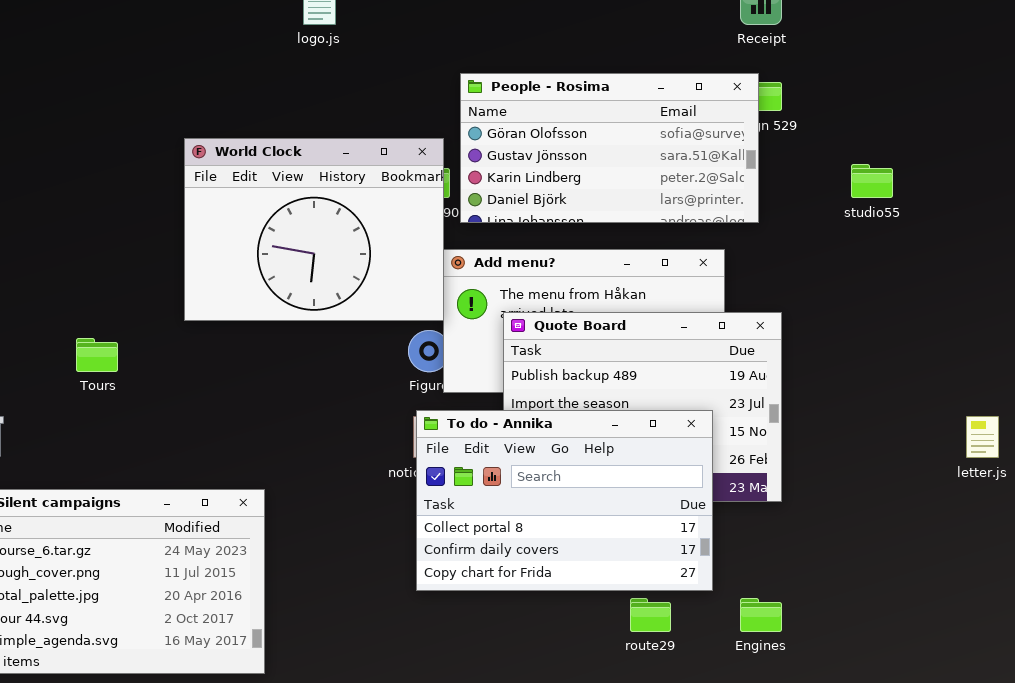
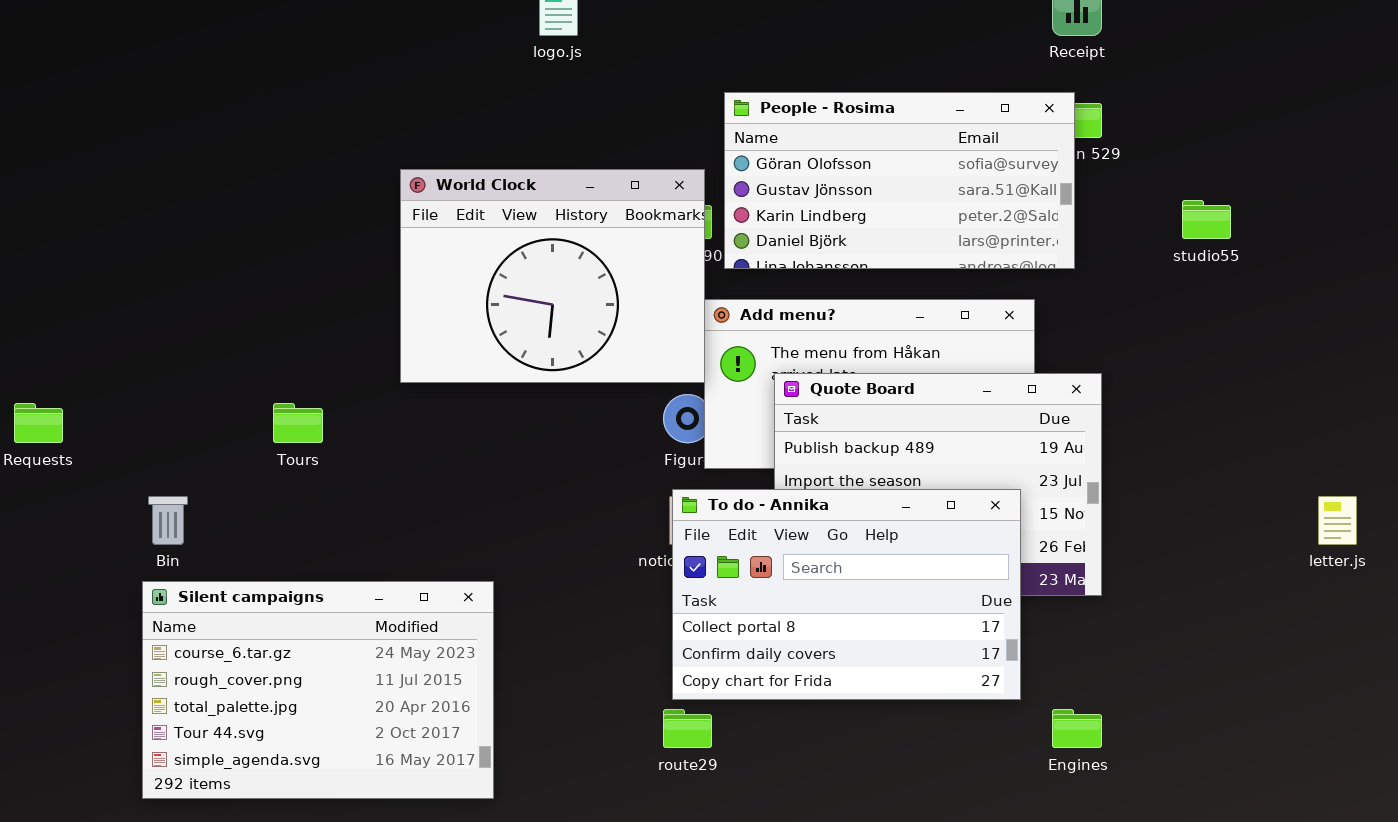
route29: [630,598,671,632] -> [663,709,712,748], moved

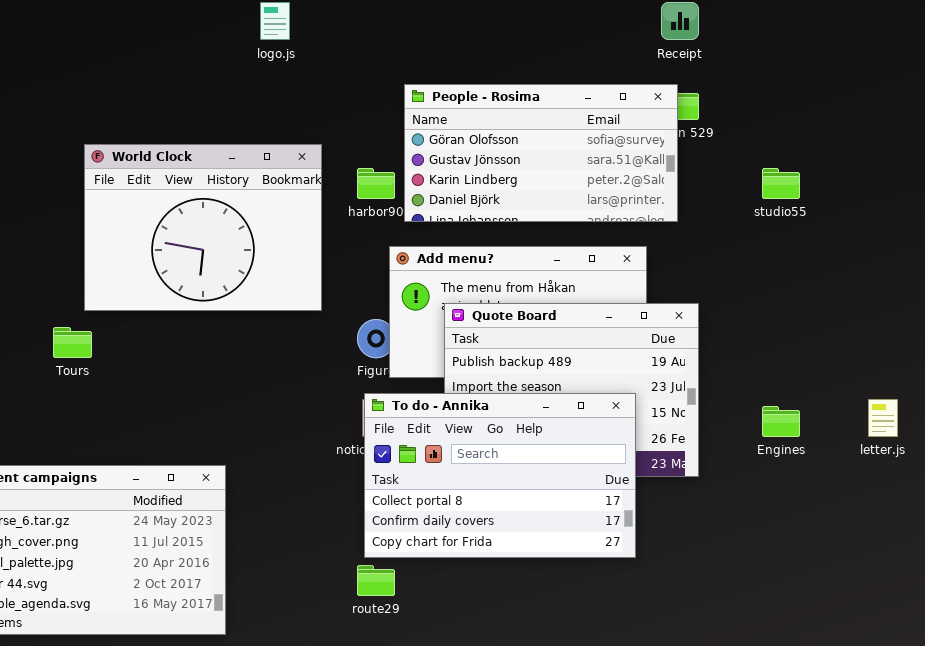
World Clock: [400,169,705,383] -> [84,144,322,311], moved
Engines: [1052,709,1102,748] -> [762,406,800,437], moved

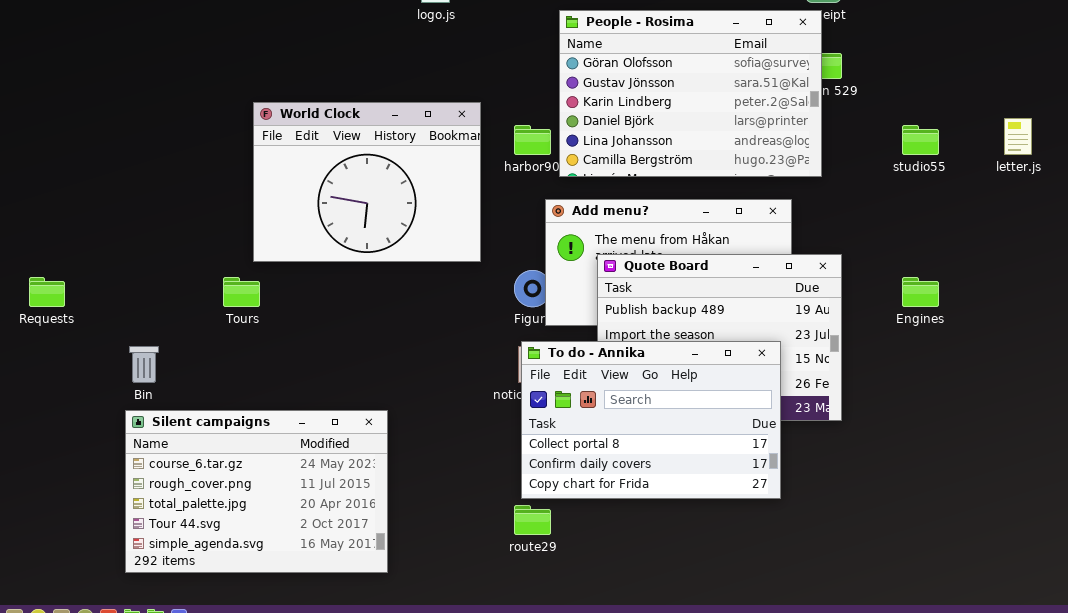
People - Rosima: [404,84,678,222] -> [559,10,822,177], resized
letter.js: [868,399,898,437] -> [1004,118,1032,155], moved
Engines: [762,406,800,437] -> [902,277,939,307], moved

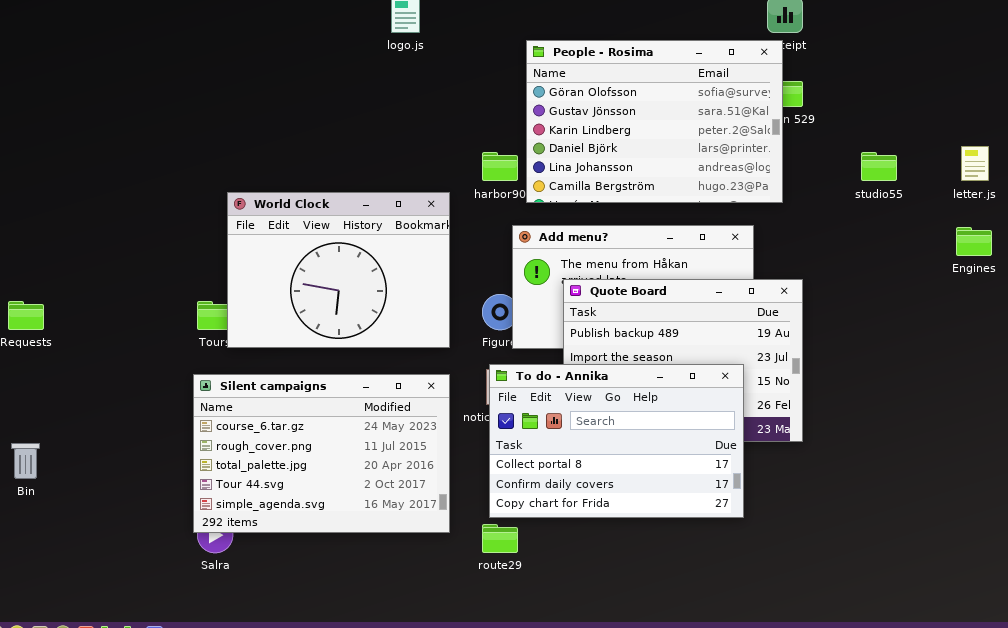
World Clock: [253,102,481,262] -> [227,192,450,348], moved
Engines: [902,277,939,307] -> [956,227,992,256], moved
Bin: [129,346,159,383] -> [11,443,40,479], moved
Silent campaigns: [125,410,388,573] -> [193,374,450,533], moved

